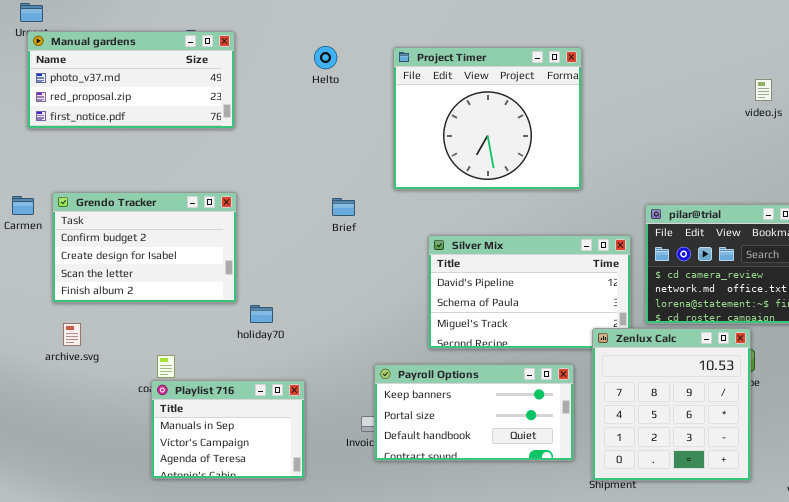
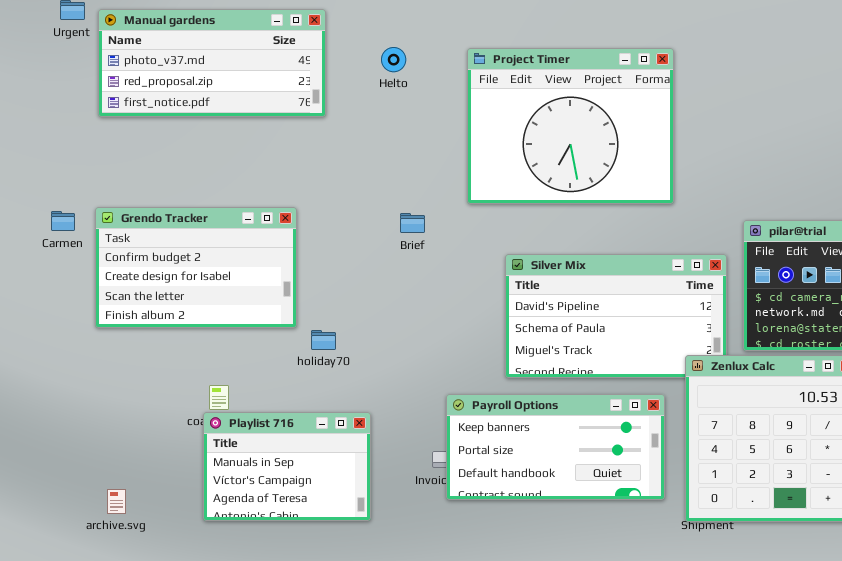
Manual gardens: [27,31,235,129] -> [98,9,326,117], moved
archive.svg: [63,323,81,346] -> [107,489,126,514], moved

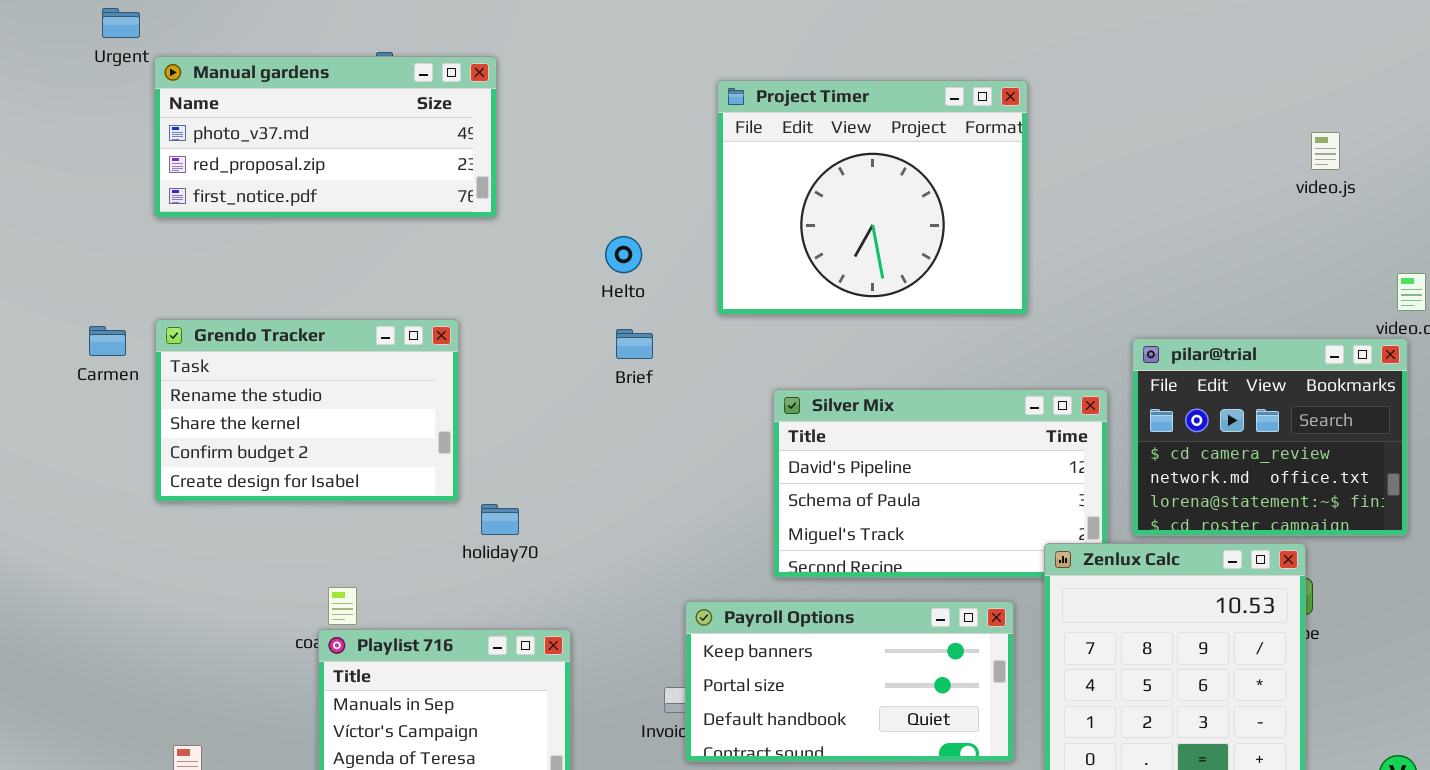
Manual gardens: [98,9,326,117] -> [154,56,497,218], moved
Helto: [381,47,406,72] -> [605,236,642,273], moved
Grendo Tracker: [95,207,297,328] -> [155,319,459,502], scrolled up 2 rows

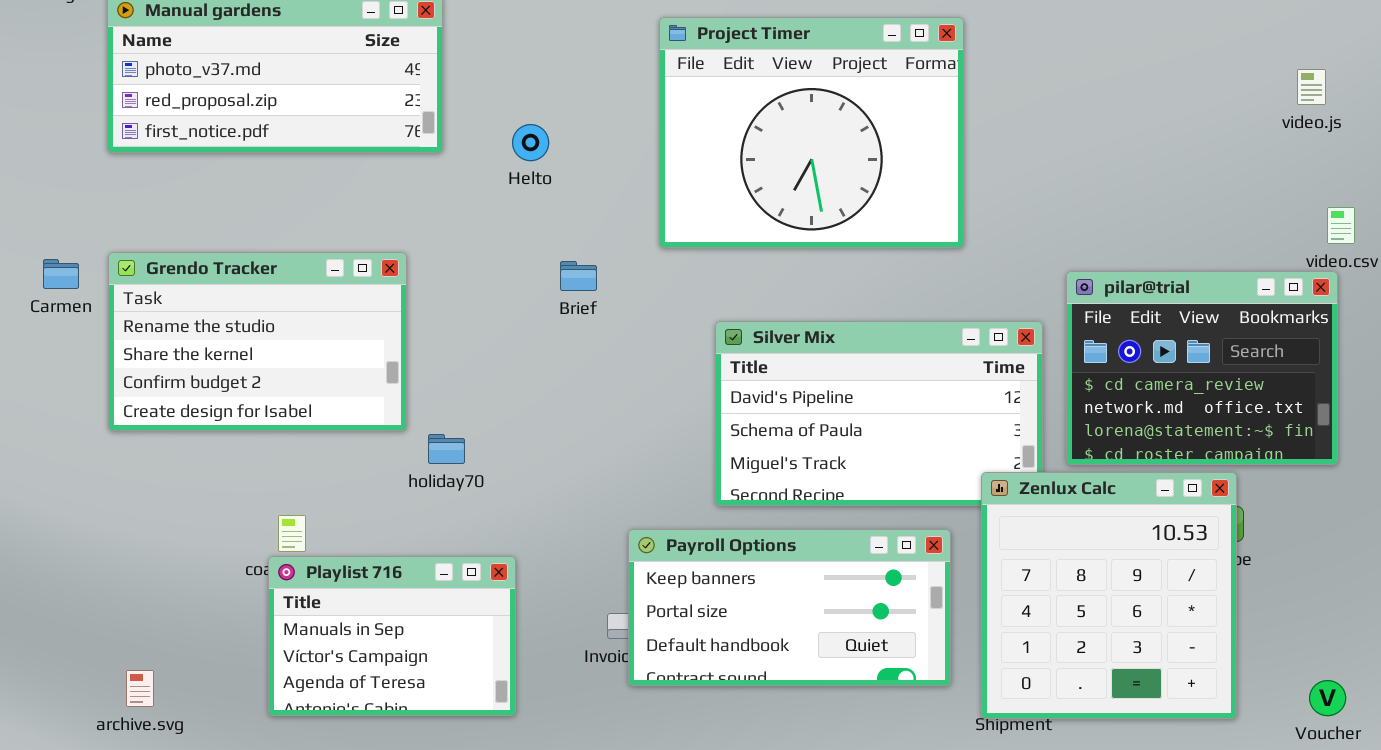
video.js: [1311,132,1340,170] -> [1297,69,1326,105], moved
Helto: [605,236,642,273] -> [512,124,549,161], moved

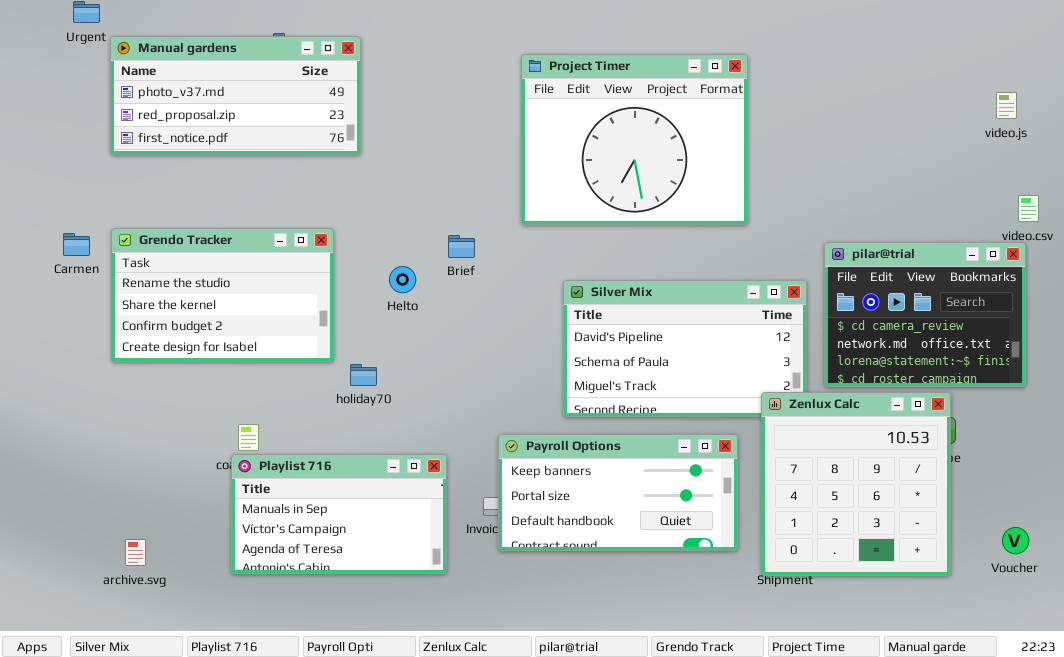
Helto: [512,124,549,161] -> [389,266,416,293], moved
Playlist 716: [268,556,516,716] -> [231,454,447,574], resized
Voucher: [1309,680,1346,716] -> [1002,527,1029,554], moved

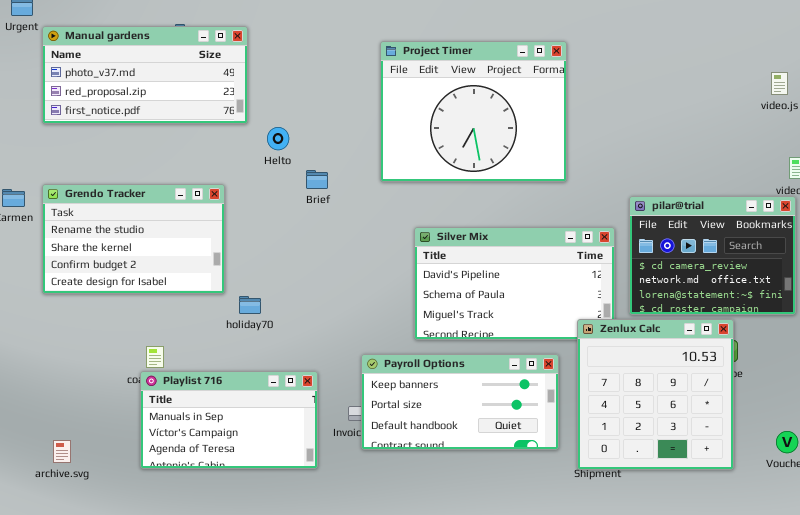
Brief: [448,235,475,258] -> [306,170,328,189], moved
Helto: [389,266,416,293] -> [267,127,289,150], moved

